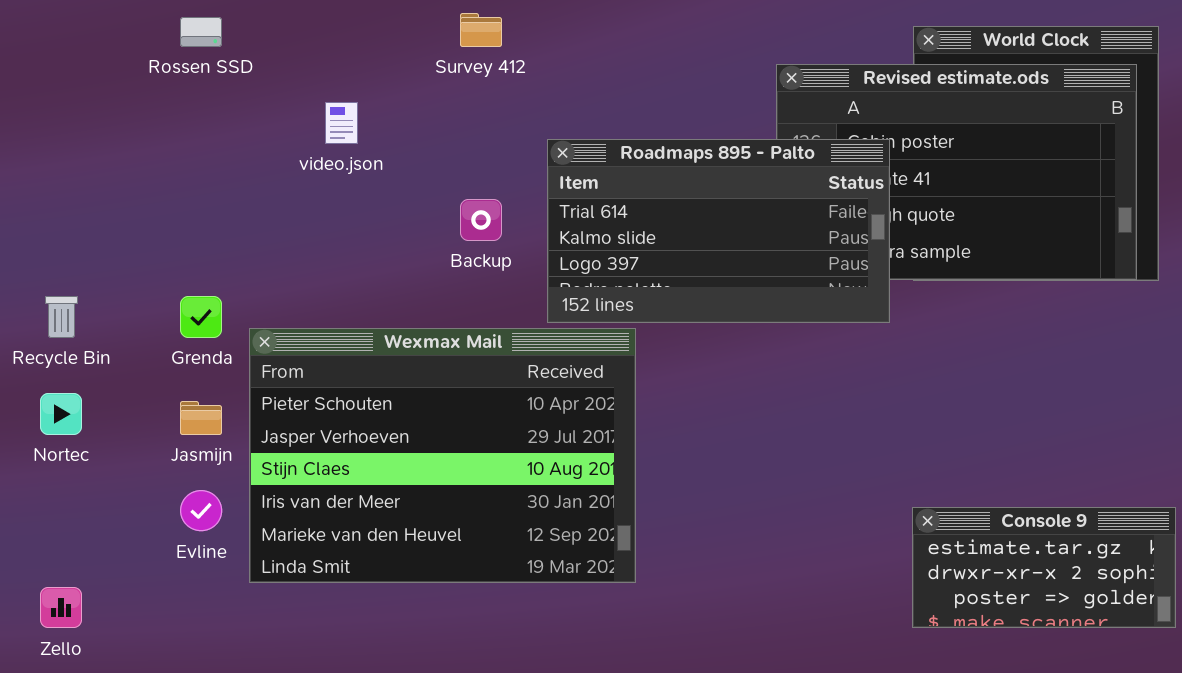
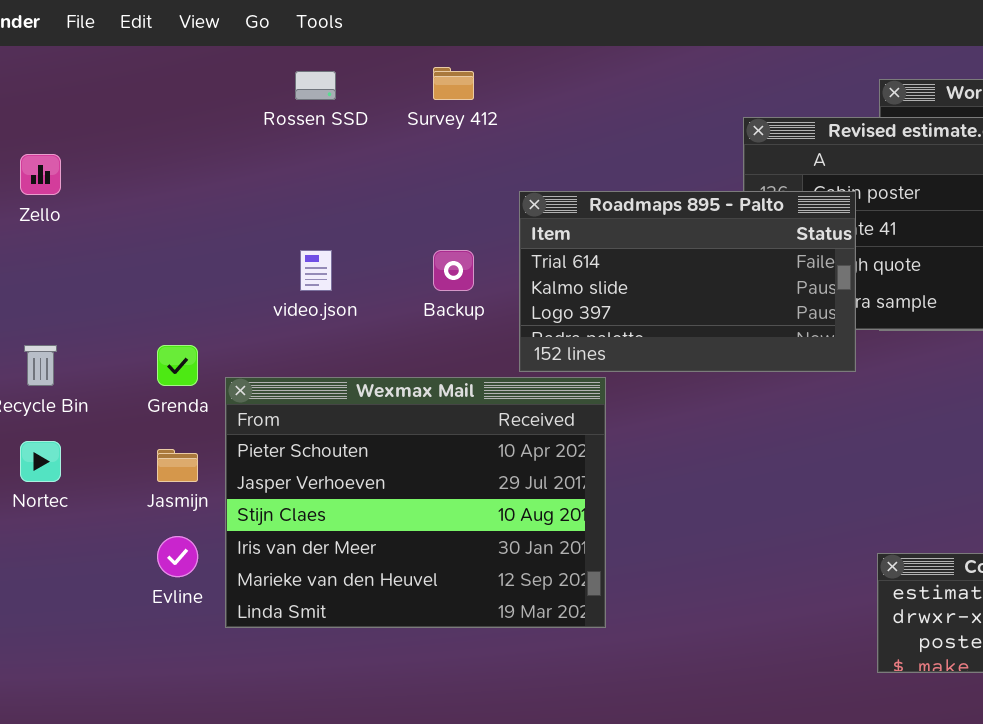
Rossen SSD: [180,17,222,47] -> [295,71,336,100], moved
video.json: [325,102,358,144] -> [300,250,332,291], moved
Zello: [40,587,82,628] -> [20,154,61,195], moved

